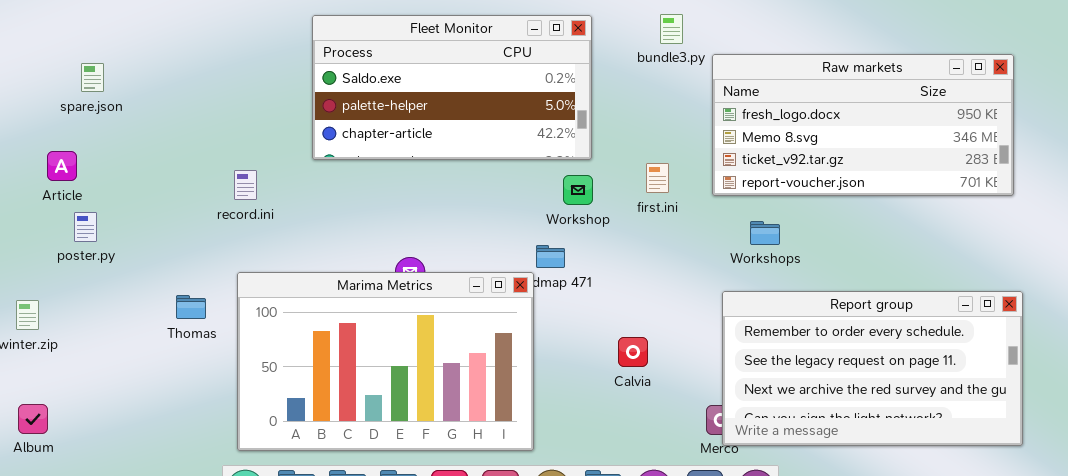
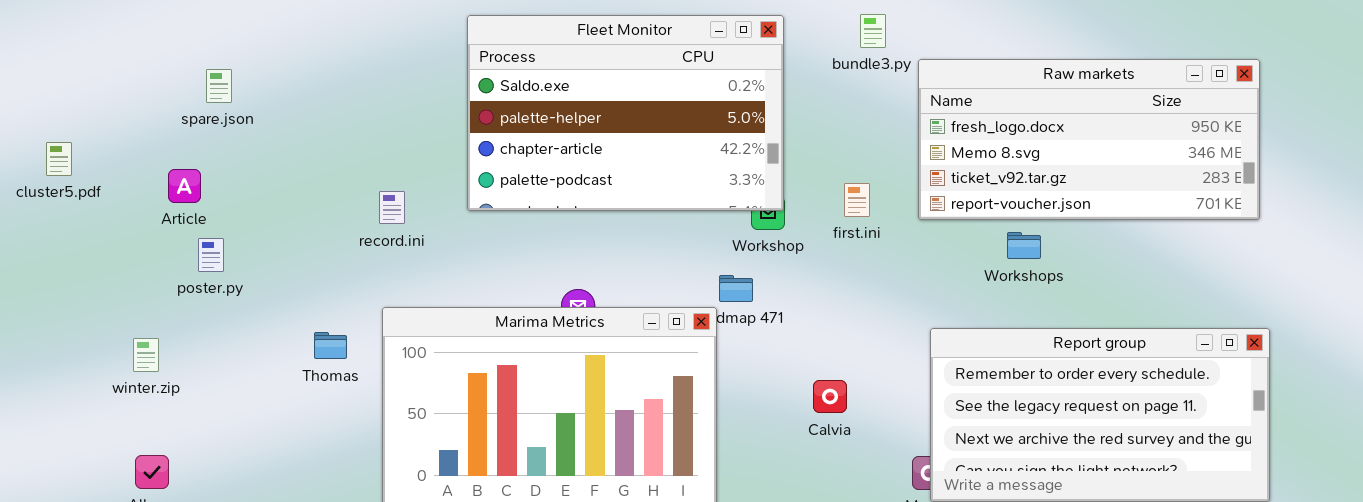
Fleet Monitor: [312,15,592,160] -> [467,15,784,211], resized
Workshops: [750,221,780,245] -> [1007,232,1041,259], moved

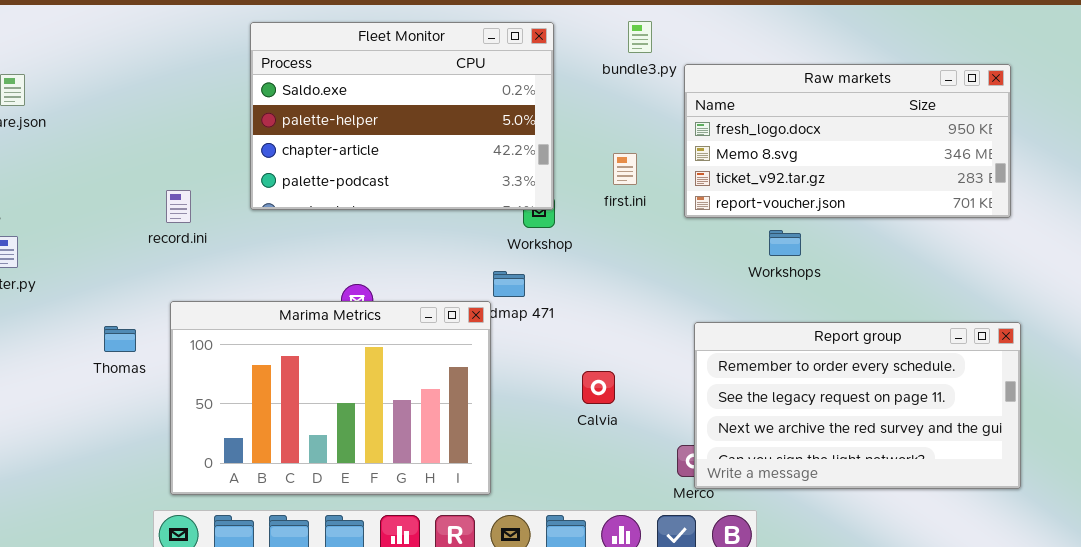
first.ini: [844,183,870,217] -> [613,153,637,185], moved

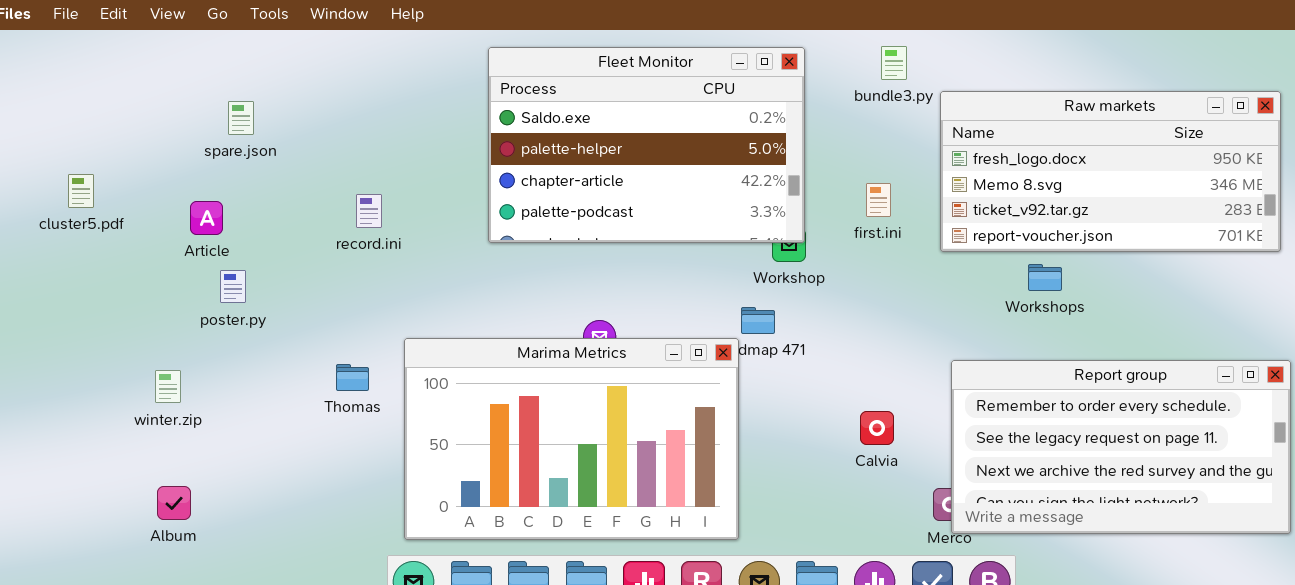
record.ini: [166,190,191,223] -> [356,194,382,228], moved
Calvia: [582,371,615,404] -> [860,411,894,445], moved

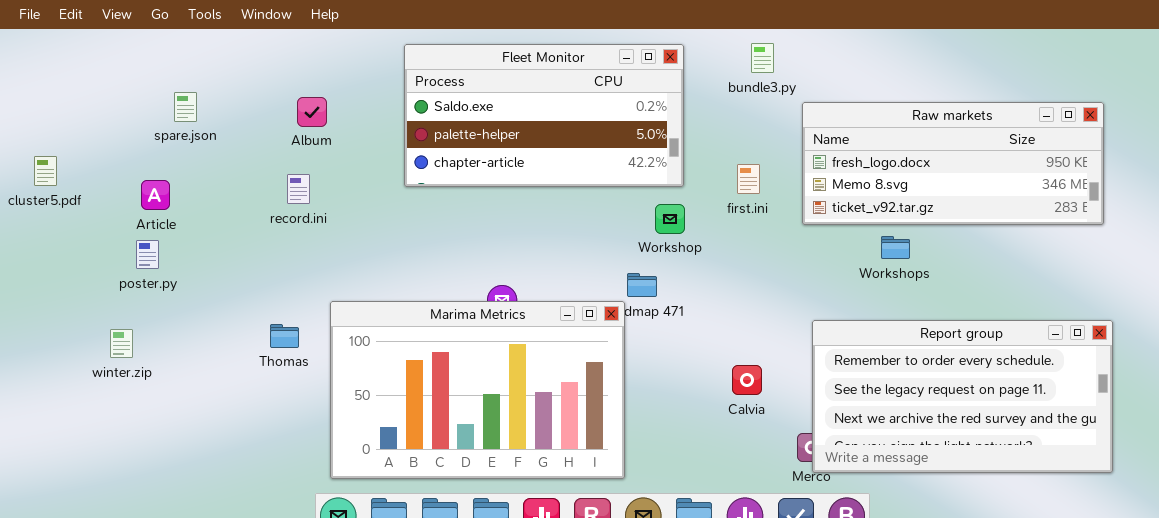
Fleet Monitor: [488,47,805,243] -> [404,44,684,187], resized
Raw markets: [940,91,1281,252] -> [802,102,1104,225], resized
poster.py: [220,270,246,303] -> [136,240,159,269], moved
Album: [157,486,191,520] -> [297,97,327,127], moved

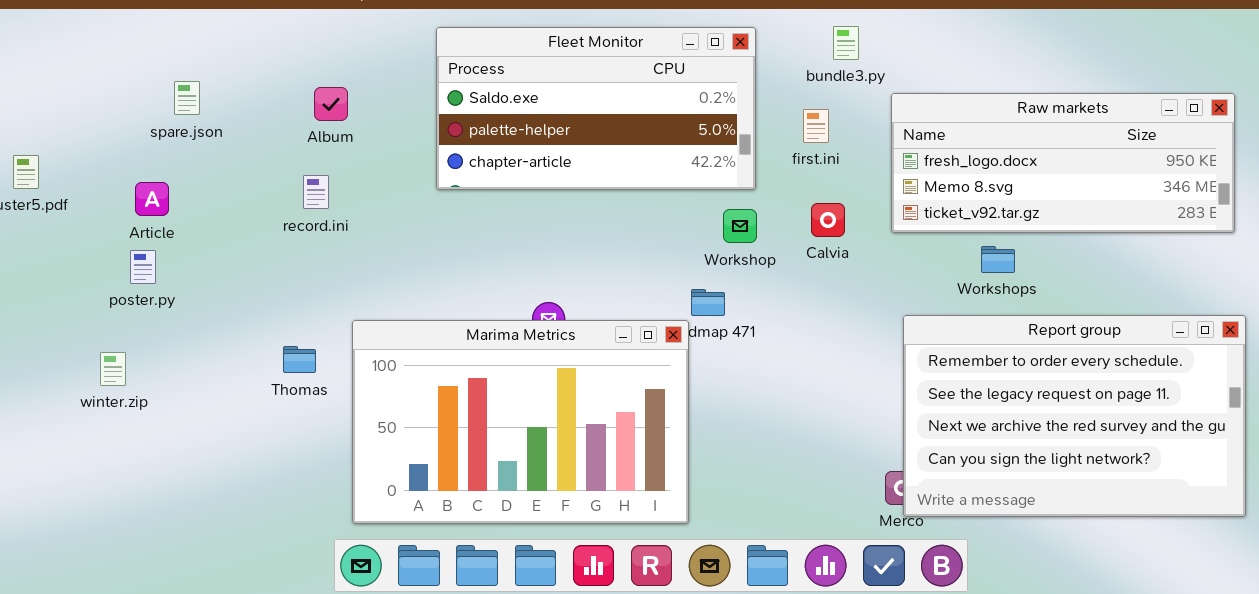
first.ini: [737,164,760,194] -> [803,109,829,143], moved
Report group: [812,320,1113,473] -> [903,315,1246,517], resized
Calvia: [732,365,762,395] -> [811,203,845,237], moved

